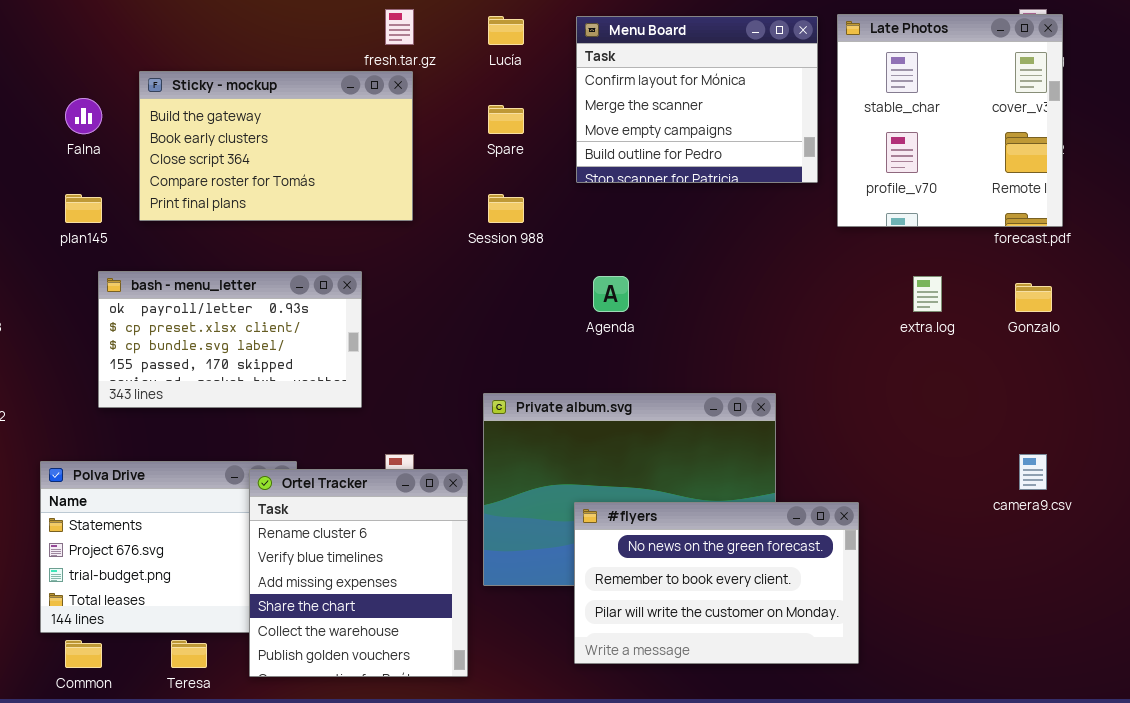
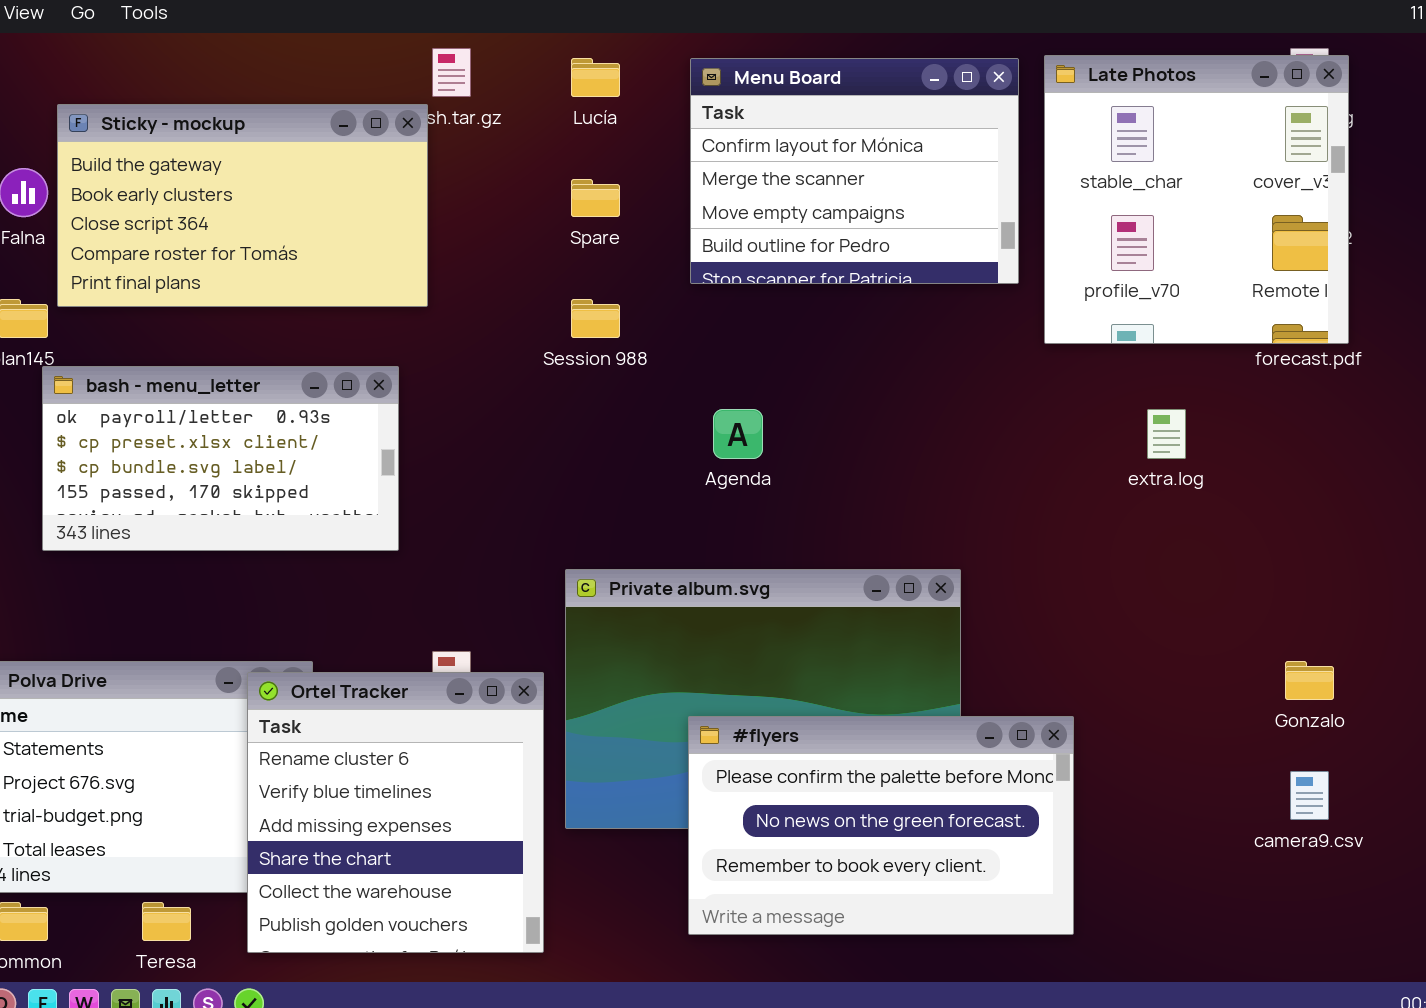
Sticky - mockup: [139,71,413,221] -> [57,104,428,307], moved
bash - menu_letter: [98,271,362,408] -> [42,366,399,551], moved
Gonzalo: [1015,283,1052,312] -> [1285,661,1334,700], moved
camera9.csv: [1019,454,1047,490] -> [1290,771,1329,820], moved
#flyers: [574,502,859,664] -> [688,716,1074,935], scrolled up 1 row

